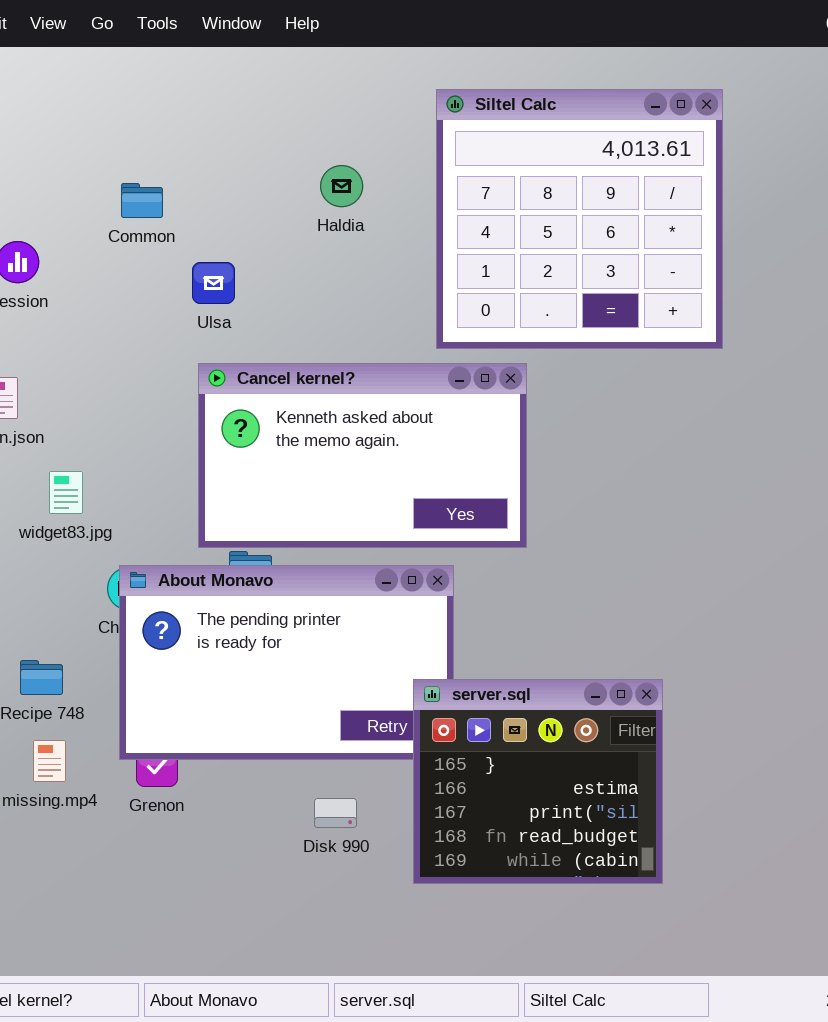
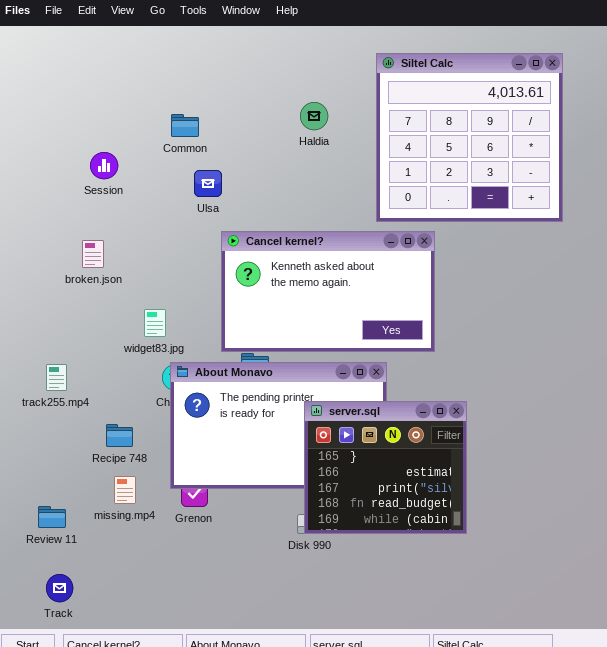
Ulsa: [192,262,235,304] -> [194,170,222,197], moved
widget83.jpg: [49,471,83,514] -> [144,309,166,337], moved
server.sql: [413,679,663,884] -> [304,401,467,534], moved

